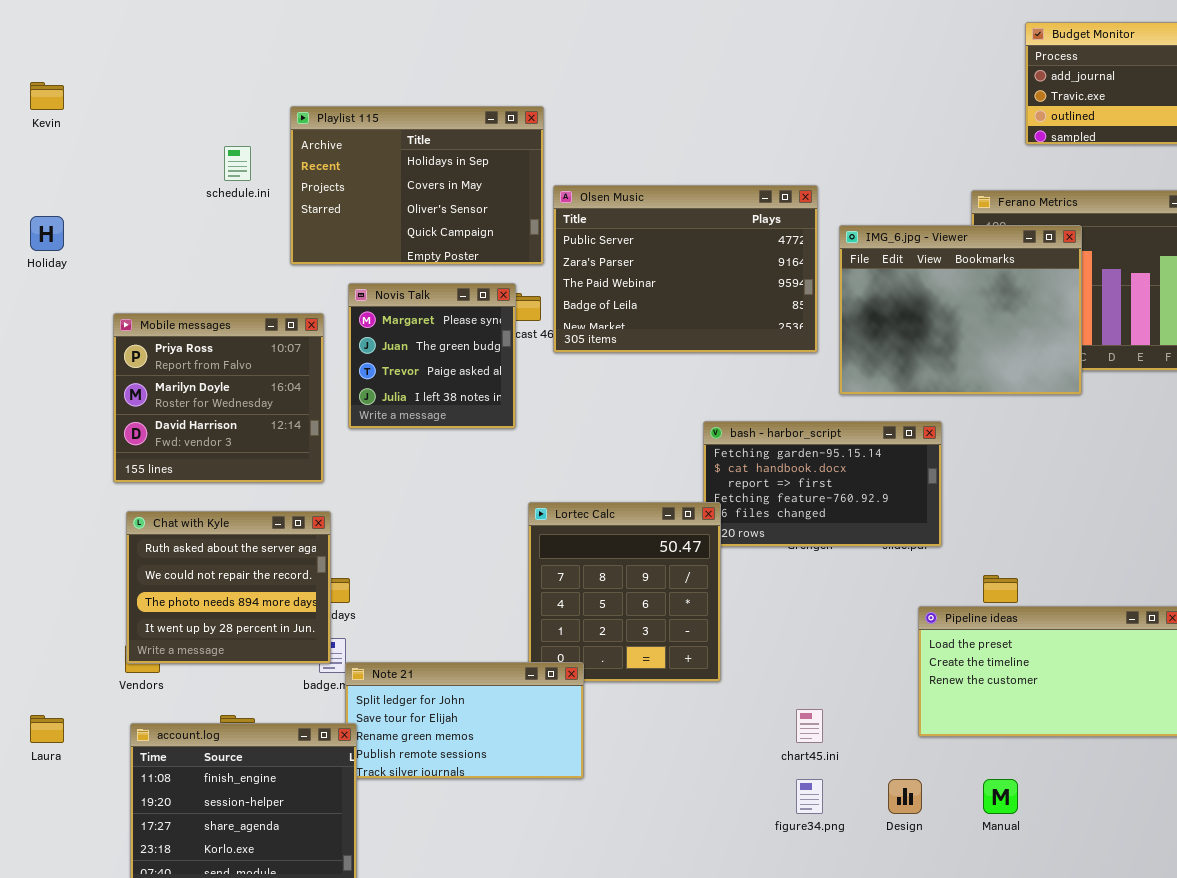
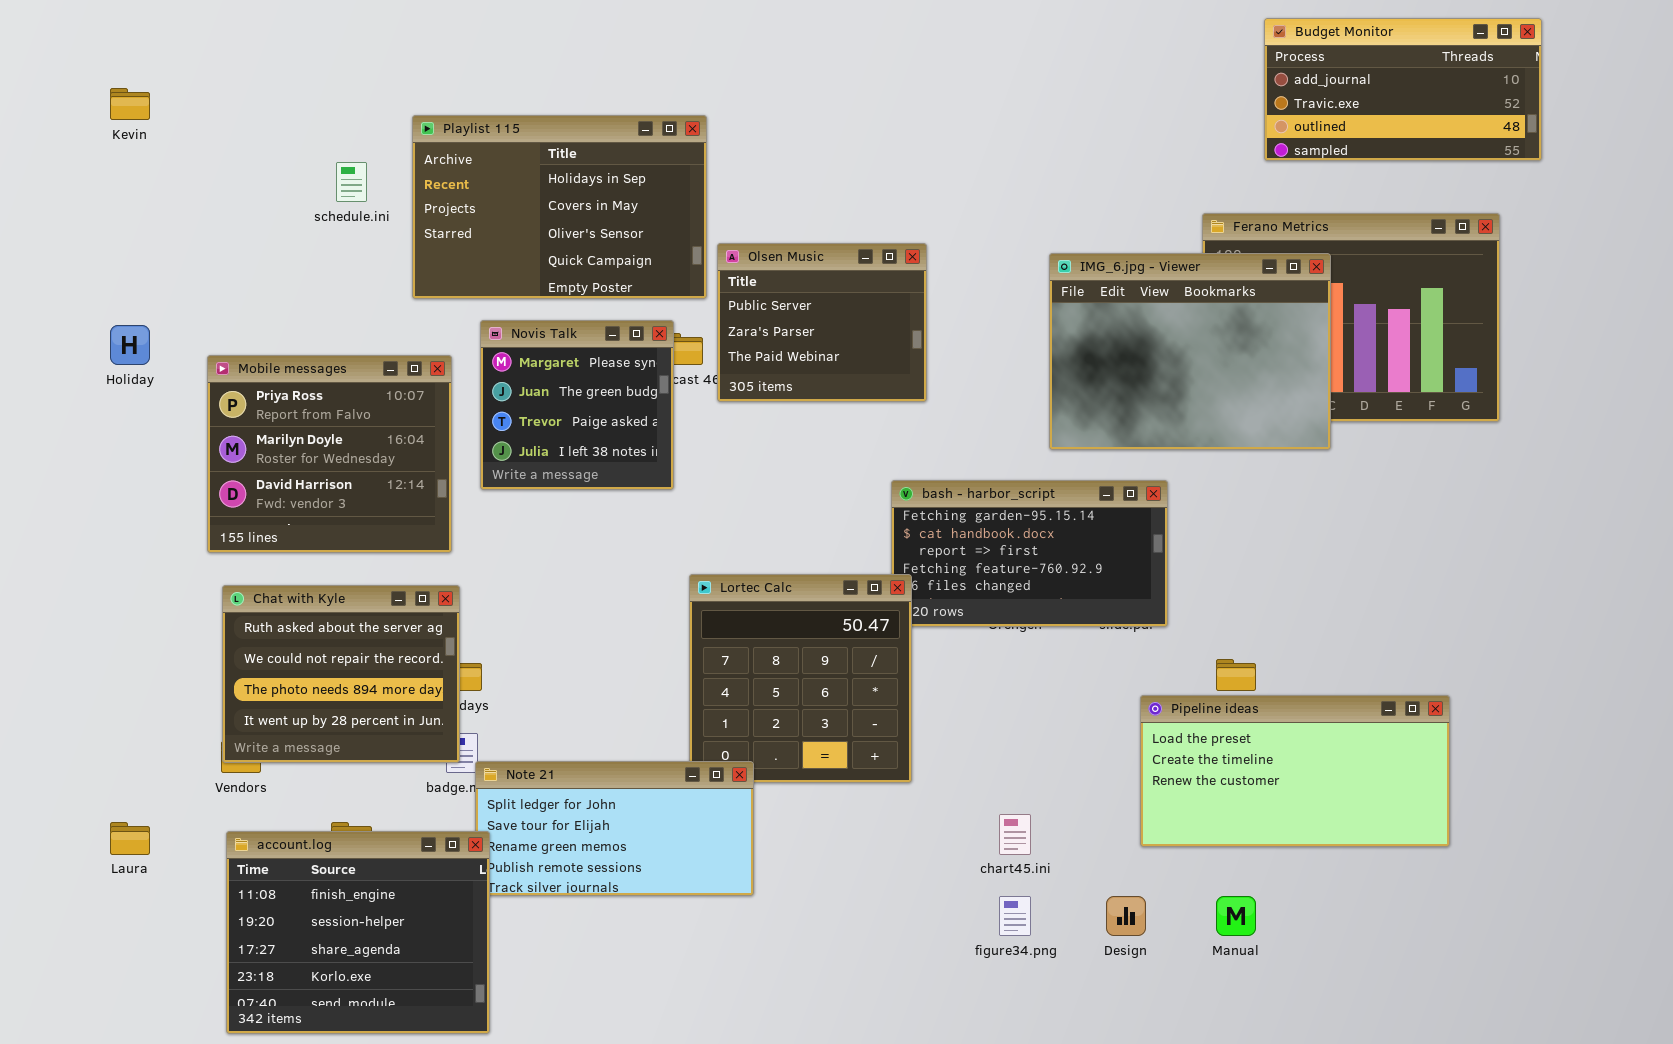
Olsen Music: [553,185,818,353] -> [717,243,927,402], resized
Holiday: [30,216,64,251] -> [110,325,150,365], moved

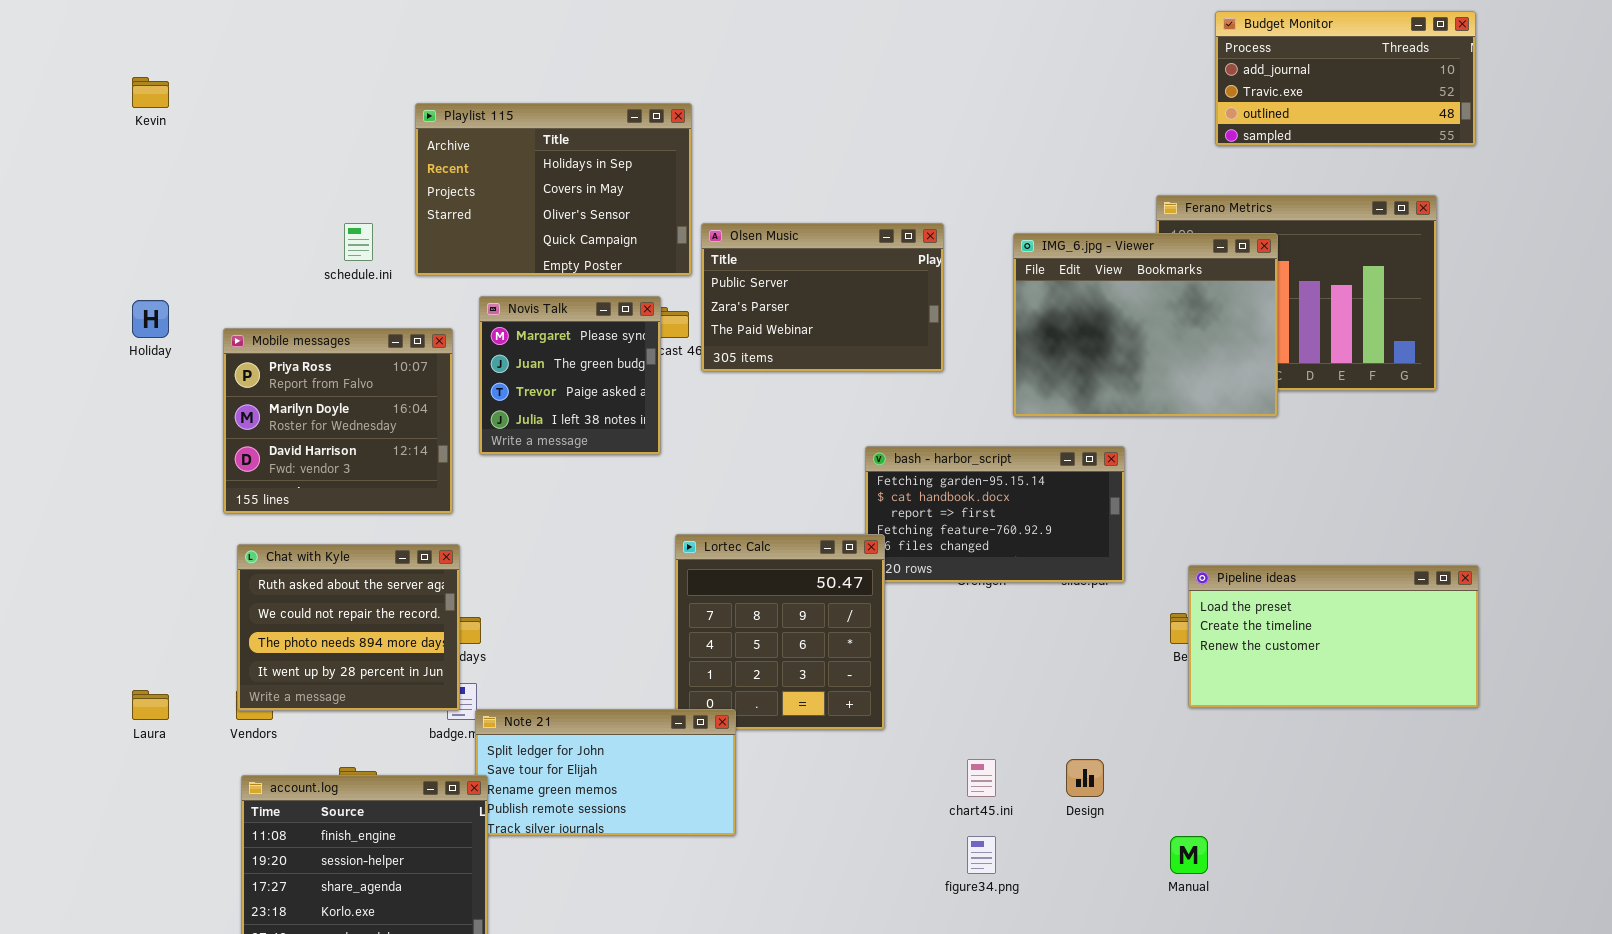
schedule.ini: [336,162,367,202] -> [344,223,373,261], moved
Olsen Music: [717,243,927,402] -> [701,223,944,372], resized
Pipeline ideas: [1140,695,1450,847] -> [1188,565,1479,708], moved
Laura: [110,822,150,855] -> [132,690,169,720], moved
Design: [1106,896,1146,936] -> [1066,759,1104,797], moved

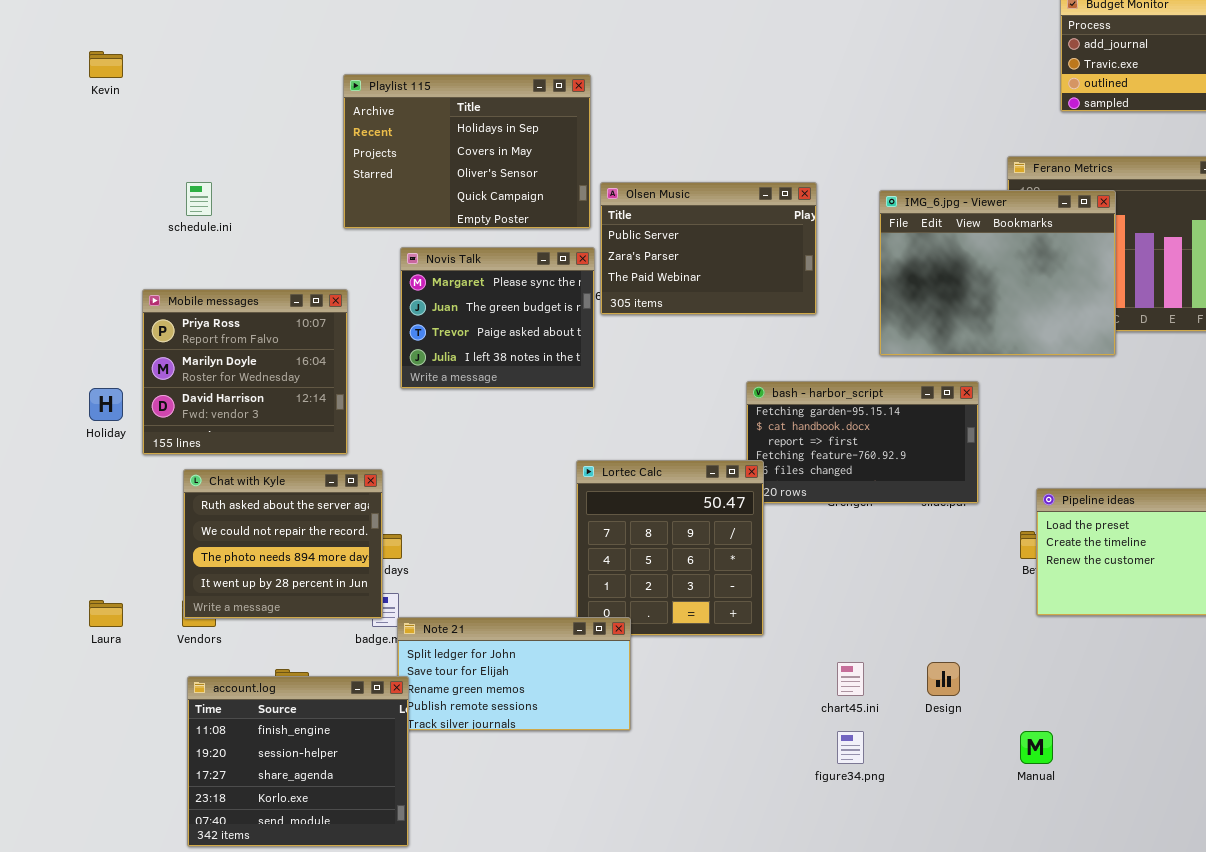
schedule.ini: [344,223,373,261] -> [186,182,212,216], moved
Novis Talk: [479,296,661,455] -> [400,247,595,389], resized
Holiday: [132,300,169,338] -> [89,388,123,421], moved
Mobile messages: [223,328,453,514] -> [142,289,348,455], moved

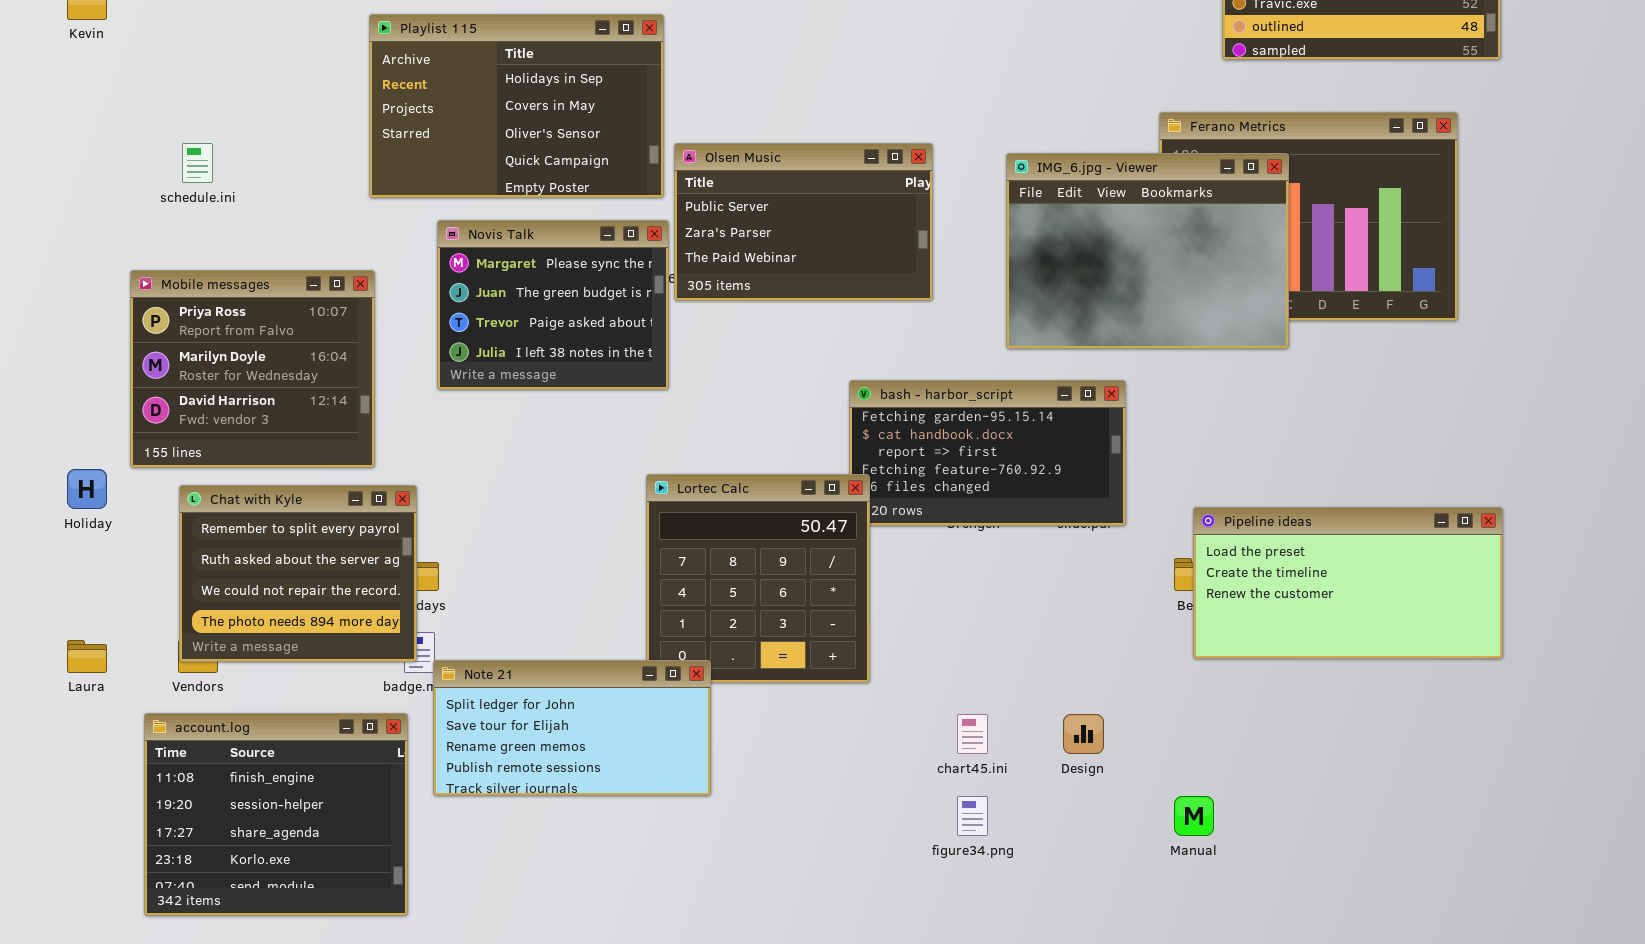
Holiday: [89,388,123,421] -> [67,469,107,509], moved
Chat with Kyle: [183,469,383,619] -> [179,485,417,662], scrolled up 1 row
account.log: [187,676,409,847] -> [144,713,408,916], moved

